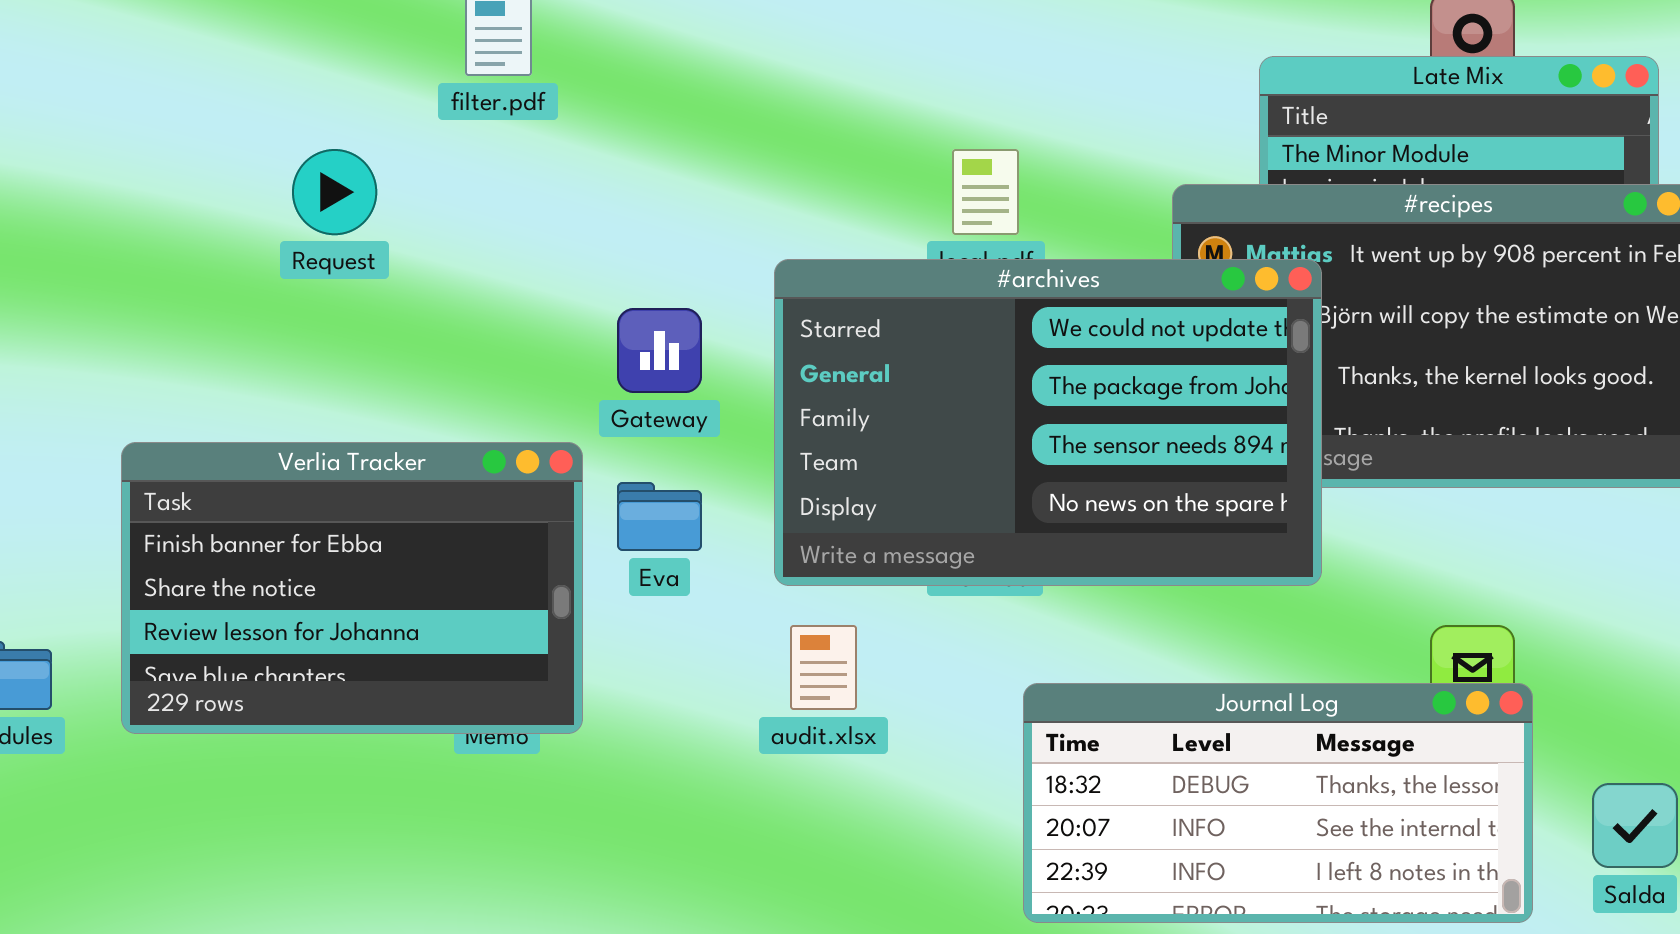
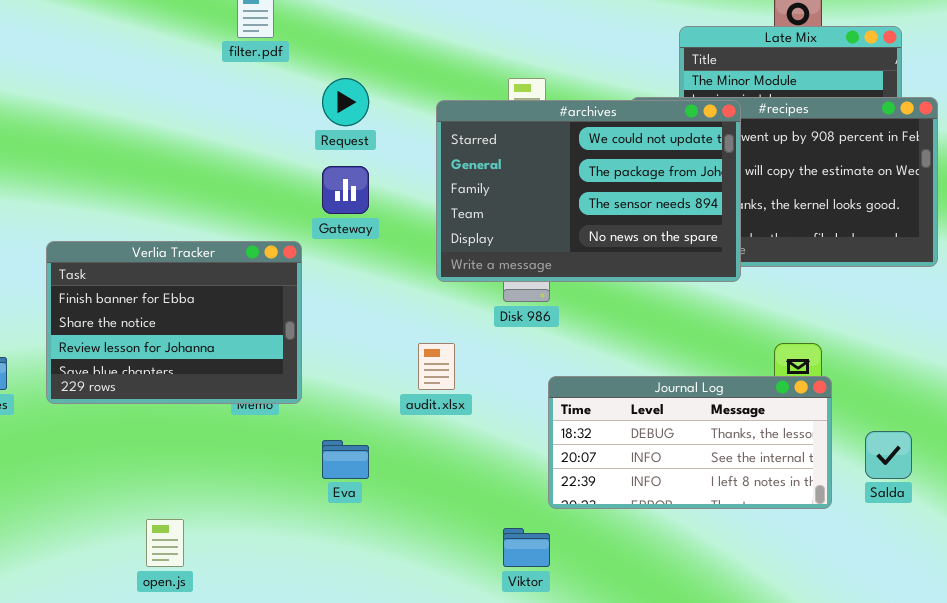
Request: [292,149,377,235] -> [322,78,369,126], moved
#archives: [774,259,1322,586] -> [436,100,741,282], moved
Eva: [617,482,702,551] -> [322,440,369,479], moved

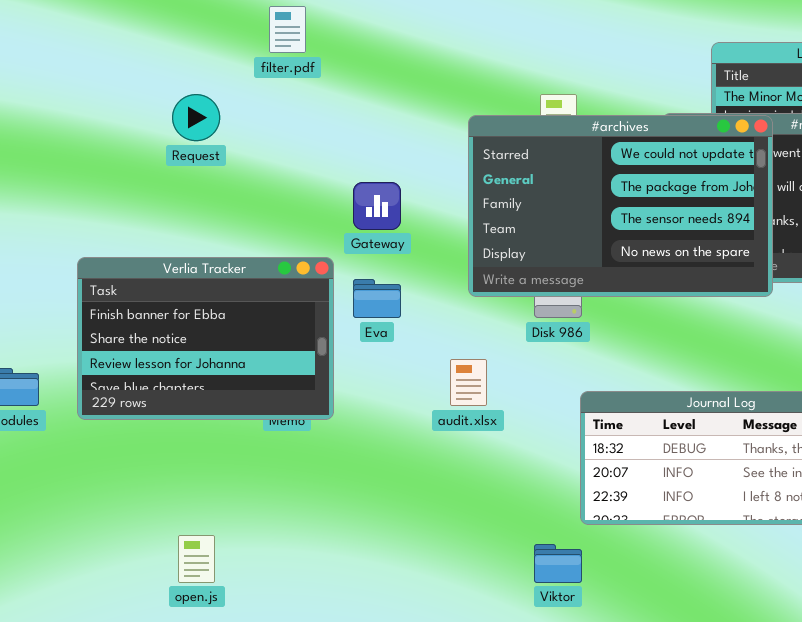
Request: [322,78,369,126] -> [172,94,220,141], moved
Eva: [322,440,369,479] -> [353,279,401,318], moved

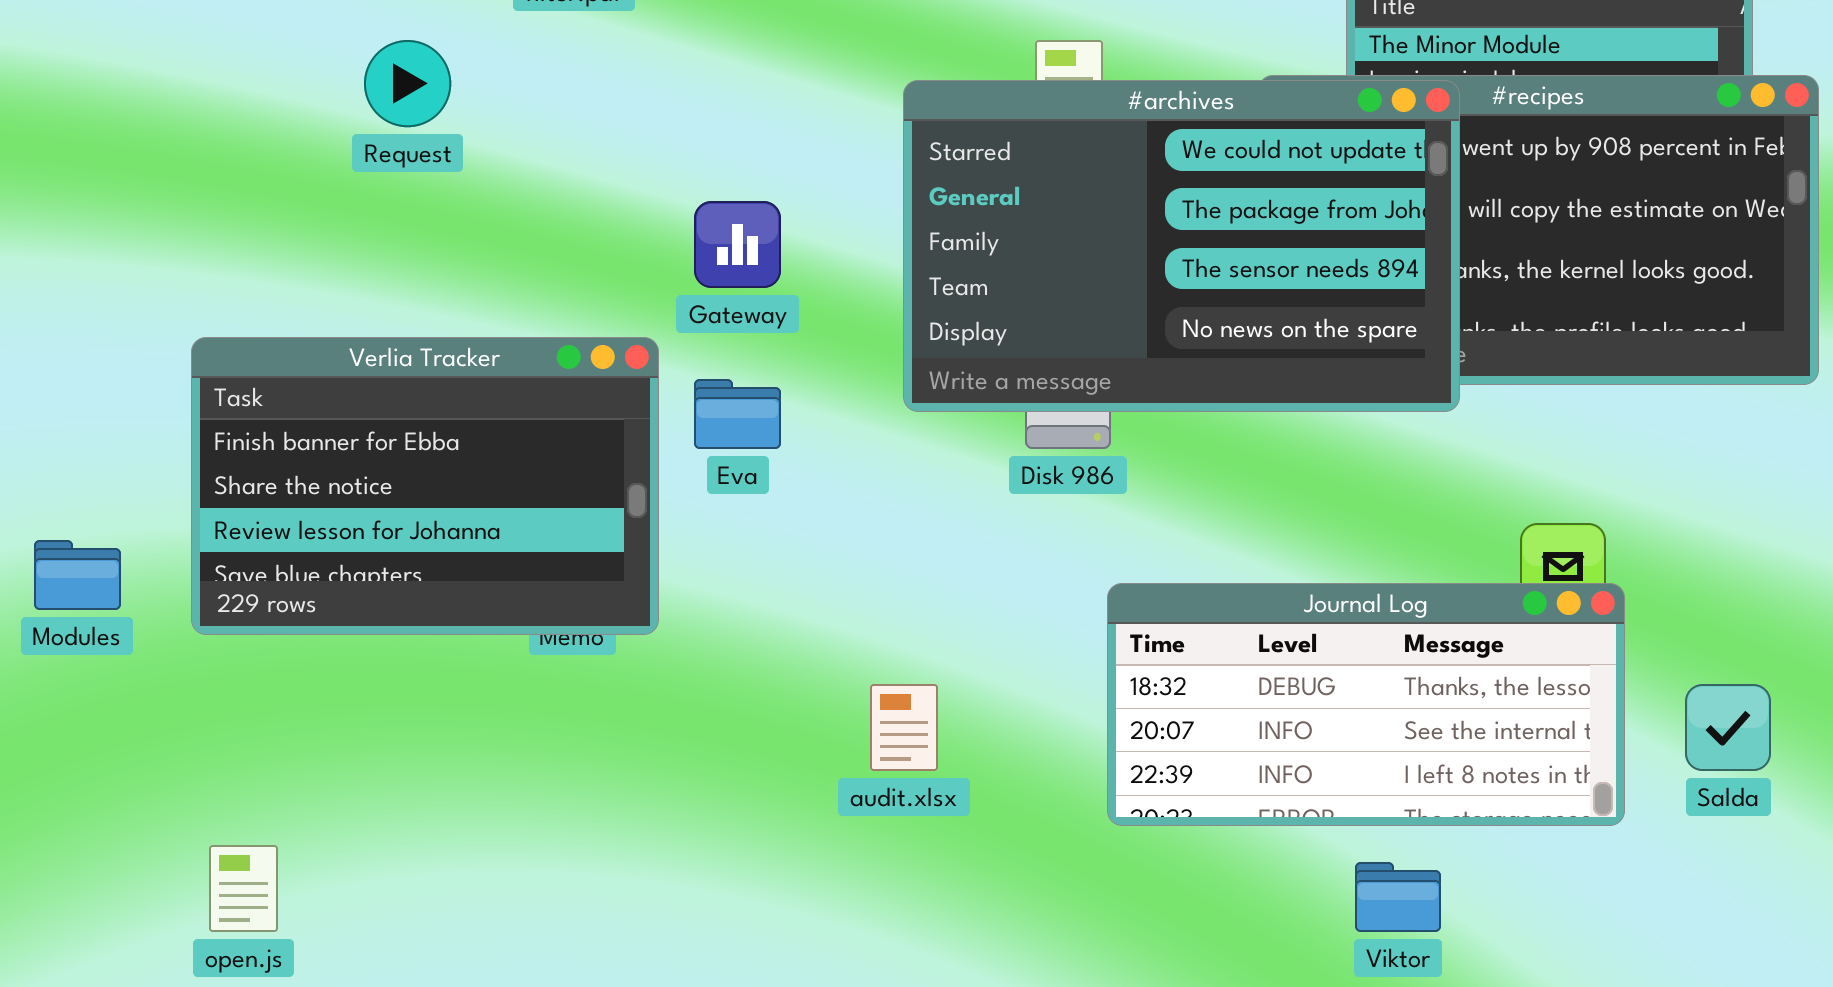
audit.xlsx: [450,359,487,406] -> [870,684,938,771], moved
open.js: [178,535,215,583] -> [209,845,278,932], moved
Viktor: [534,544,582,583] -> [1355,862,1441,932], moved

